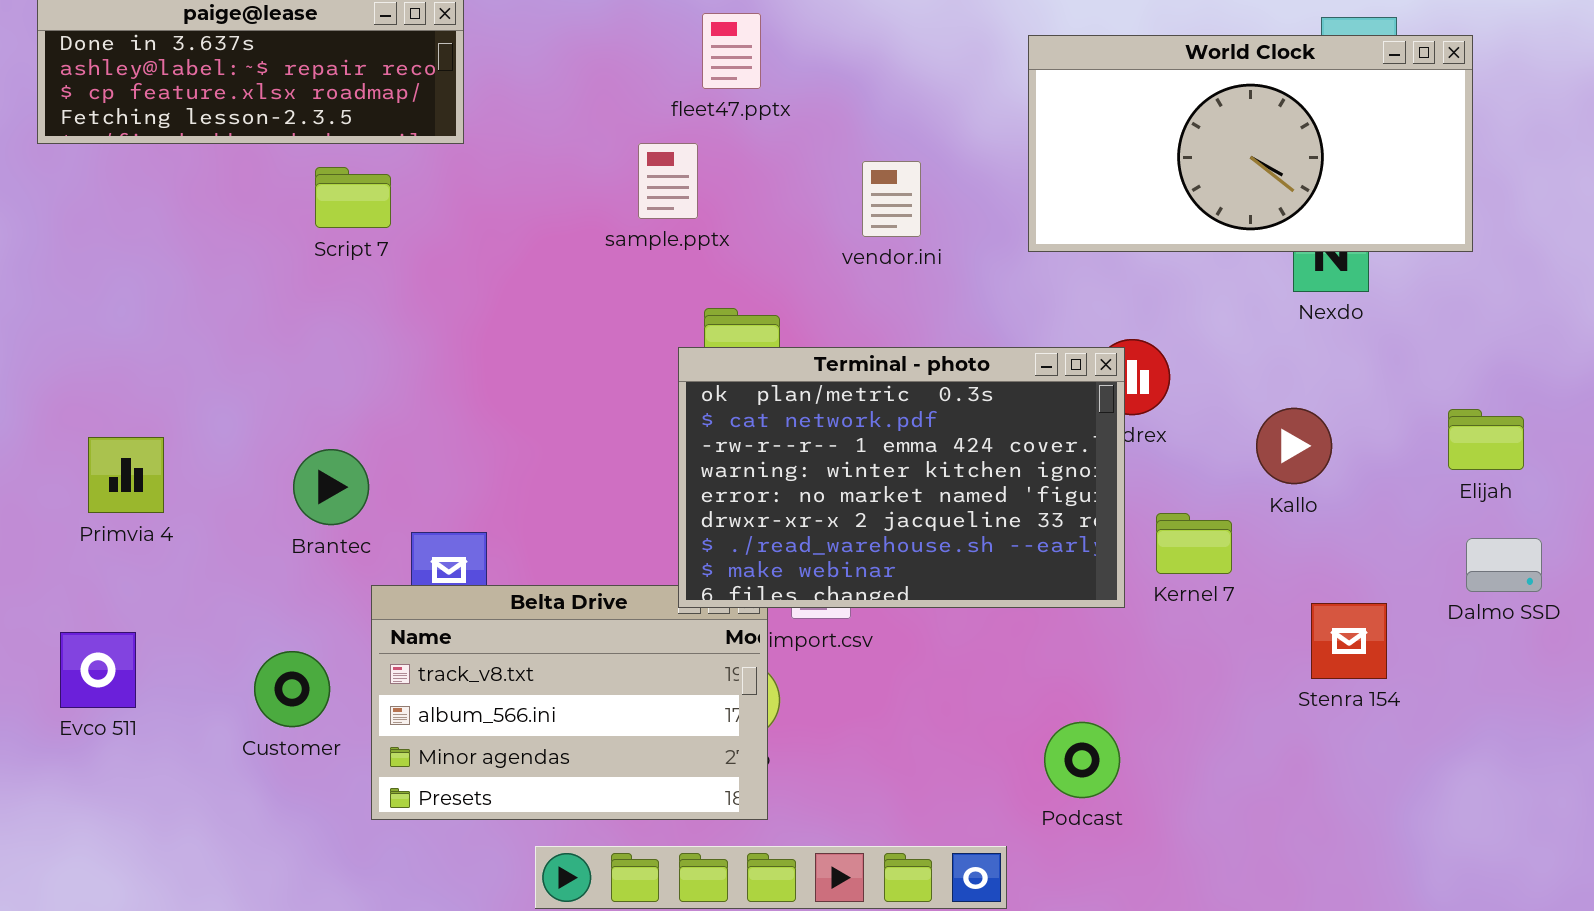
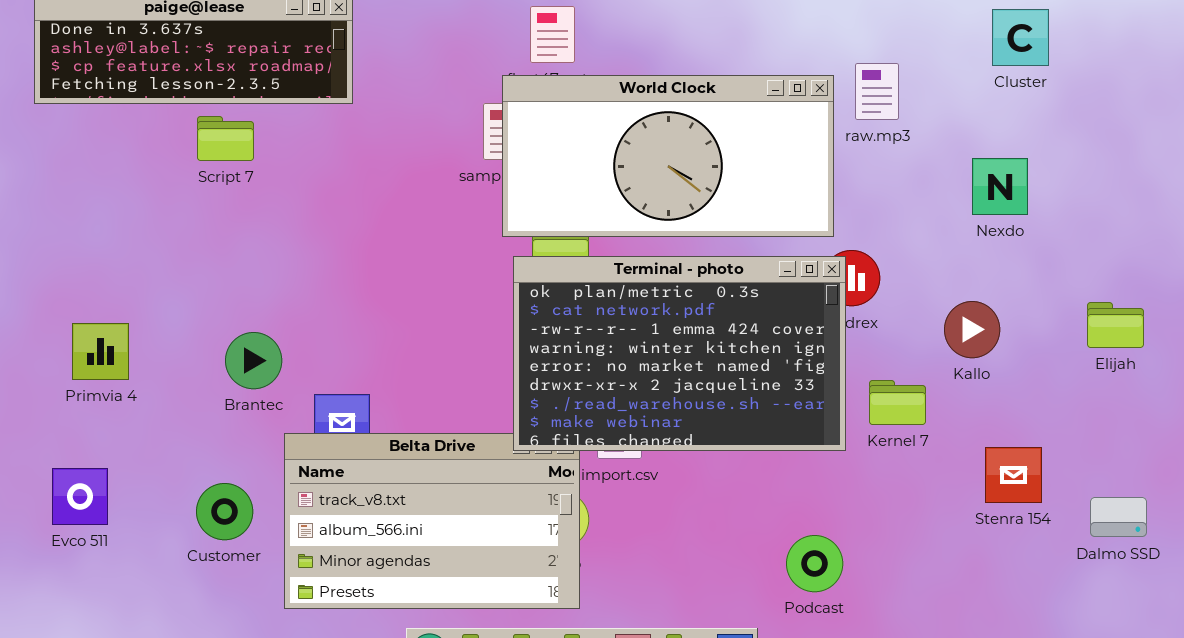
World Clock: [1028,35,1473,252] -> [502,75,834,237], moved
Script 7: [315,167,391,228] -> [197,116,254,161], moved
Dalmo SSD: [1466,538,1542,592] -> [1090,497,1147,537], moved

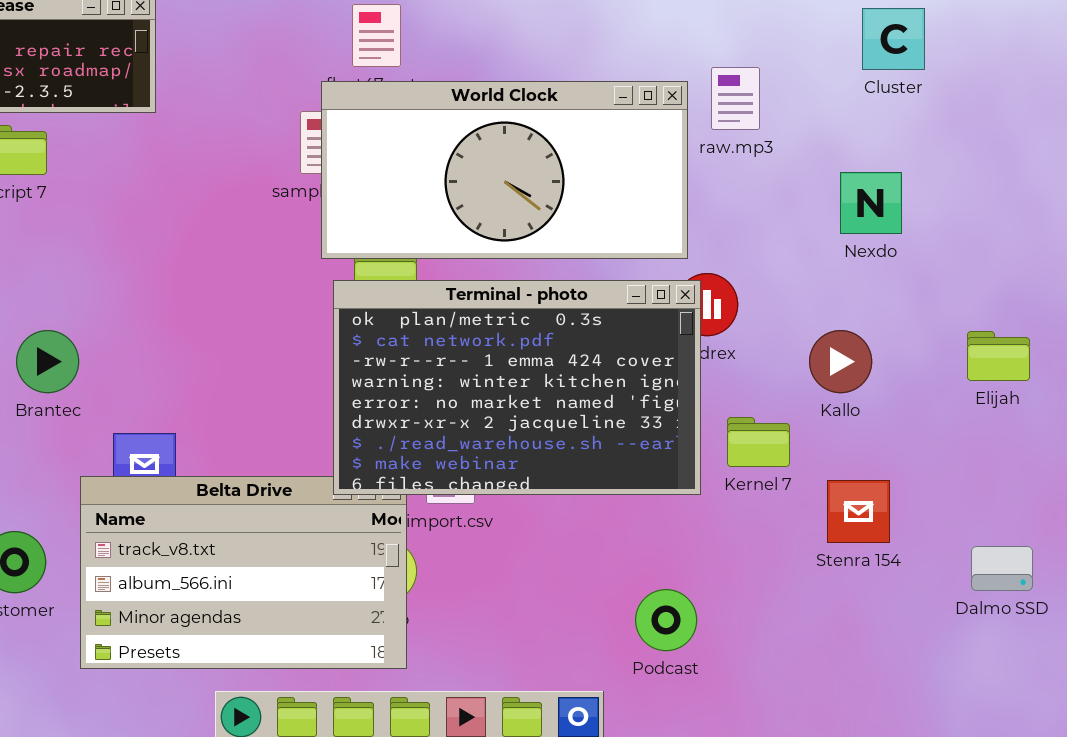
Brantec: [225,332,282,389] -> [16,330,79,393], moved
Stenra 154: [985,447,1042,503] -> [827,480,890,543], moved

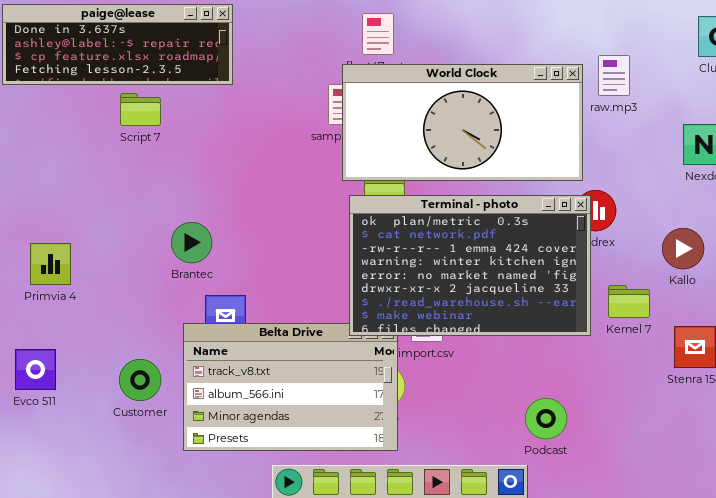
Brantec: [16,330,79,393] -> [171,222,212,263], moved
Podcast: [635,589,697,651] -> [525,398,567,439], moved

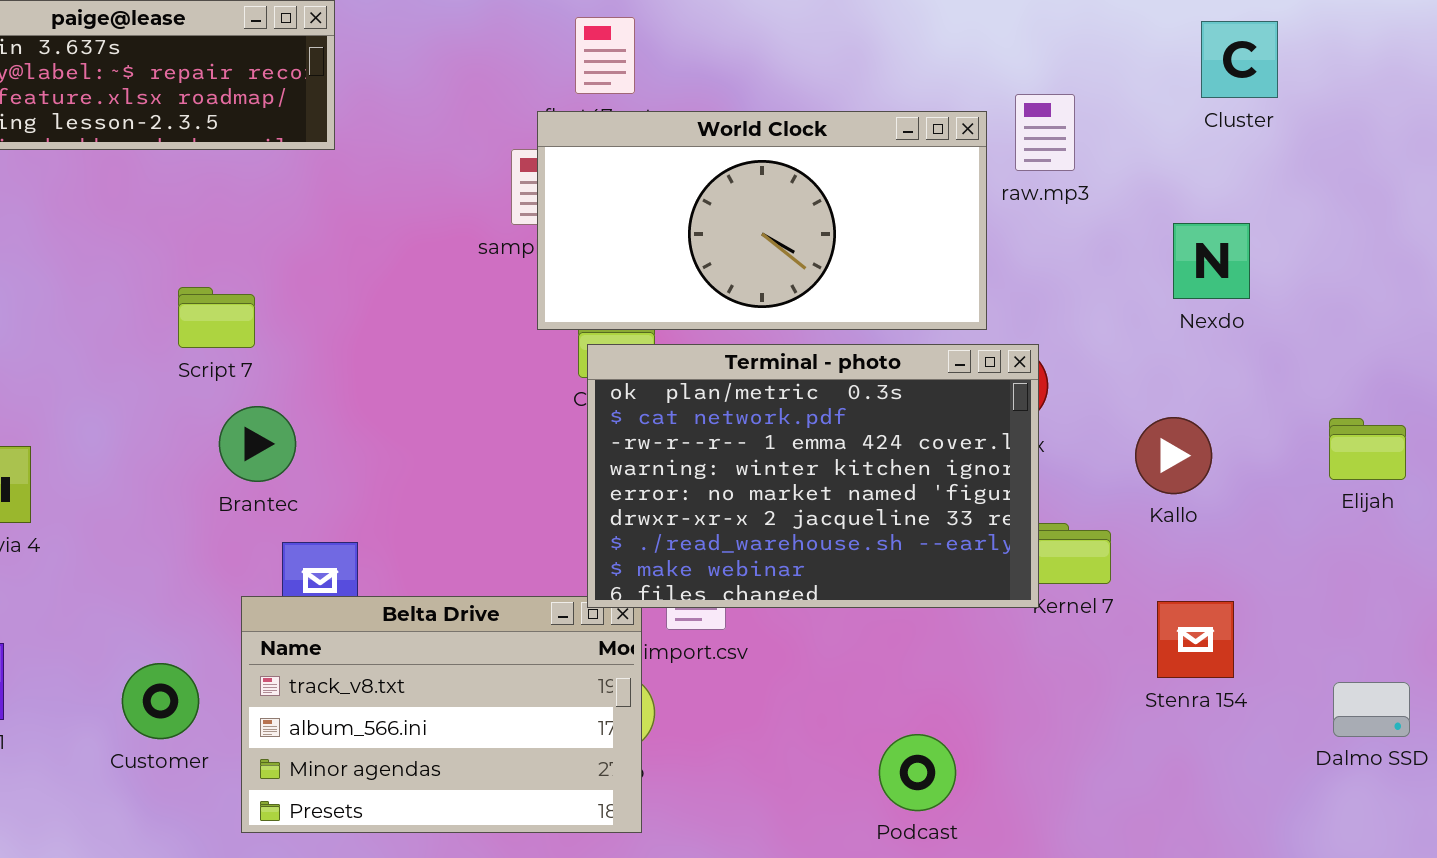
Script 7: [120,93,161,126] -> [178,287,255,348], moved
Terminal - photo: [349,195,591,336] -> [587,344,1039,608], moved

